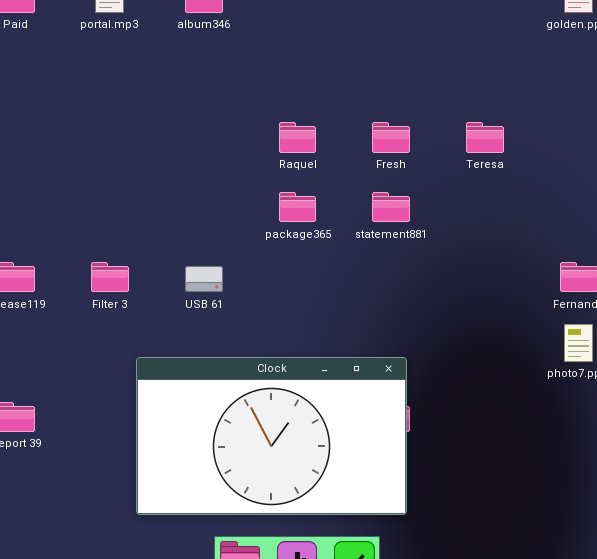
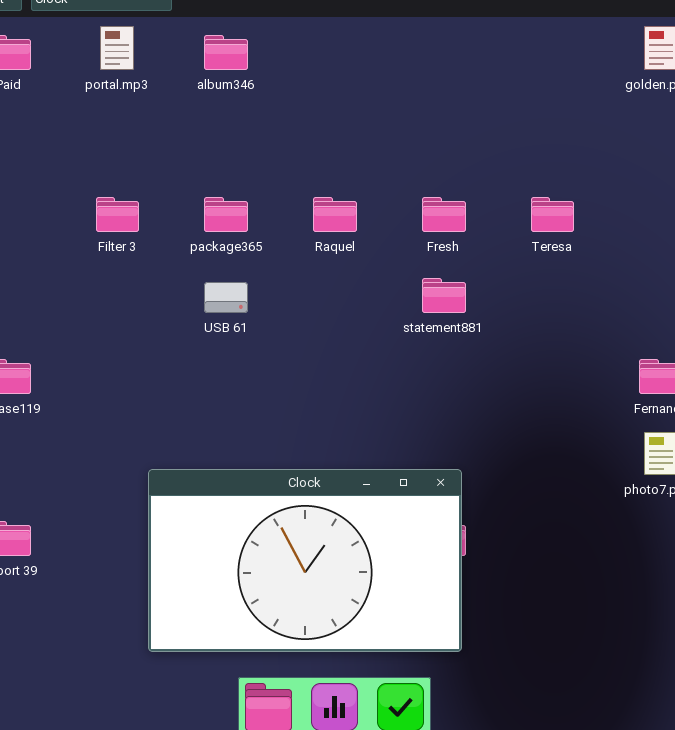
package365: [279,192,316,222] -> [204,197,248,232], moved
Filter 3: [91,262,129,292] -> [96,197,139,232], moved
USB 61: [185,266,223,292] -> [204,282,248,313], moved

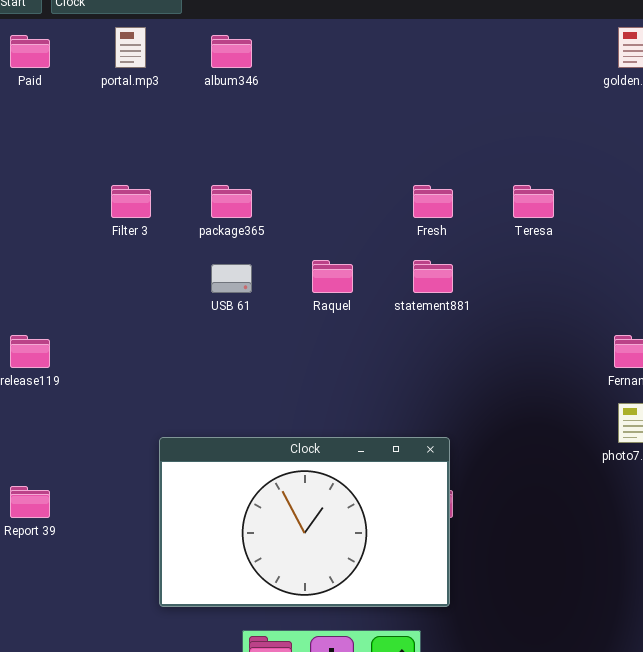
Raquel: [313,197,357,232] -> [312,260,353,293], moved

